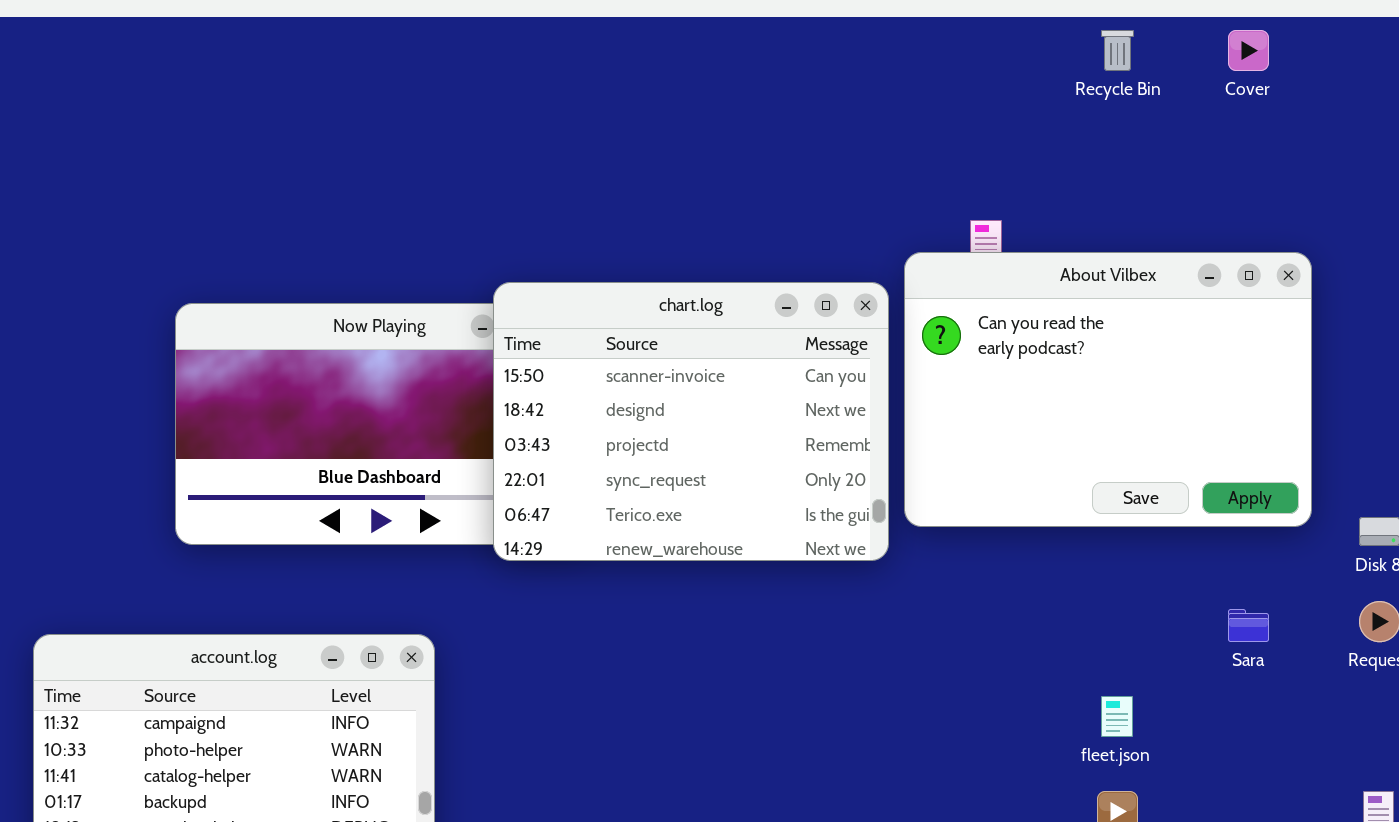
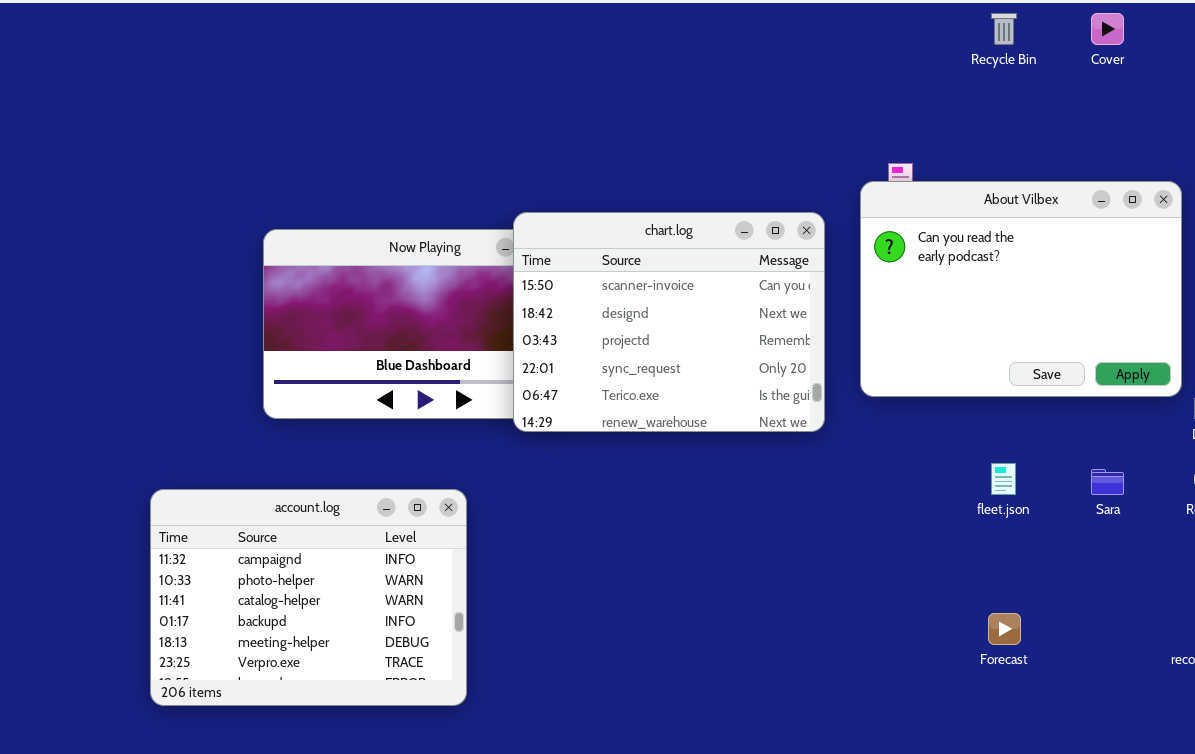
About Vilbex: [904,252,1312,527] -> [860,181,1182,397], moved
fleet.json: [1101,696,1133,737] -> [991,463,1016,495], moved

